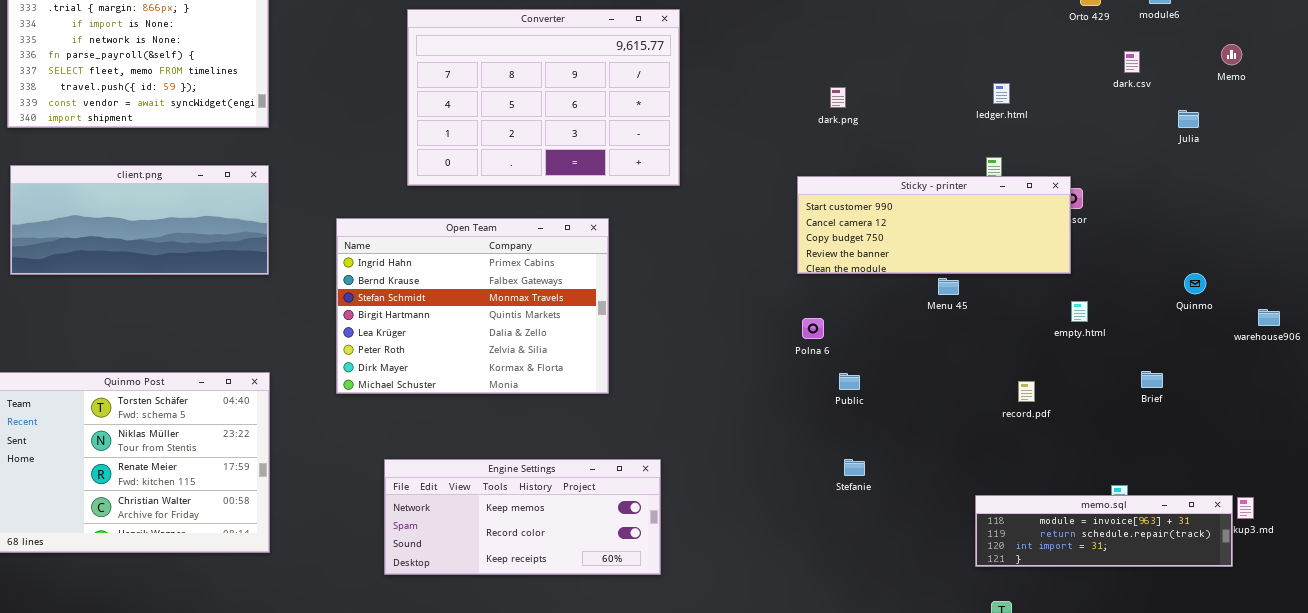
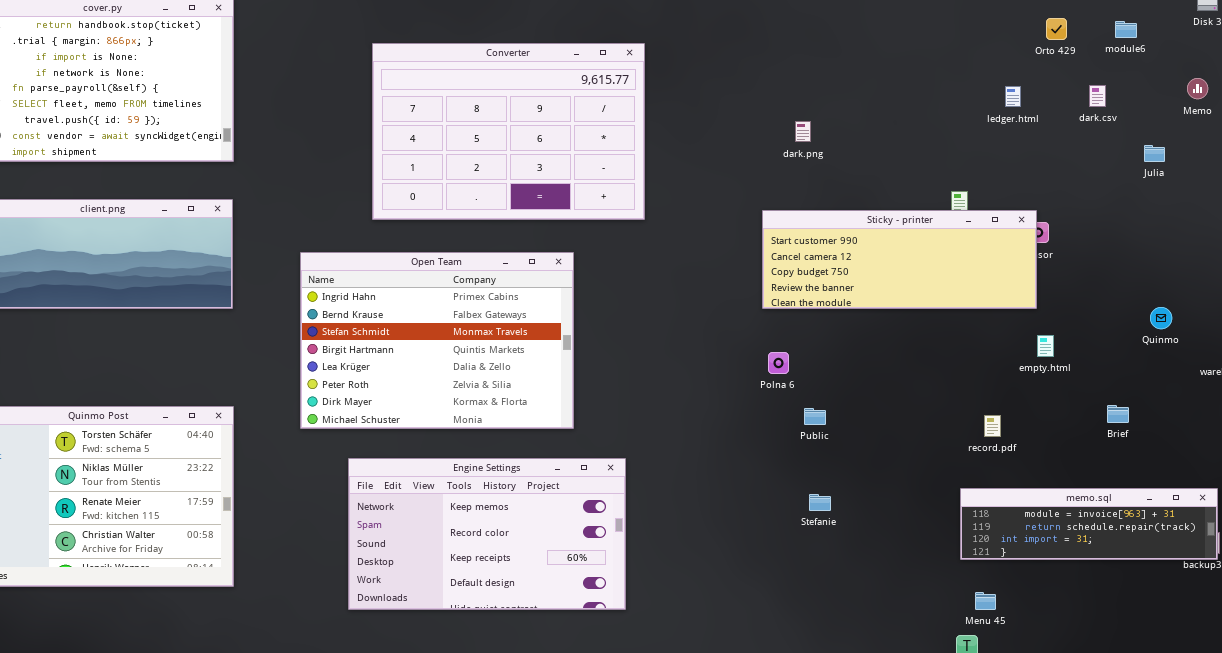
ledger.html: [993,83,1010,104] -> [1005,86,1021,107], moved
Menu 45: [938,278,959,295] -> [975,592,996,610], moved
Engine Settings: [384,459,661,575] -> [348,458,626,610], resized
memo.sql: [975,495,1233,567] -> [960,488,1218,560], moved

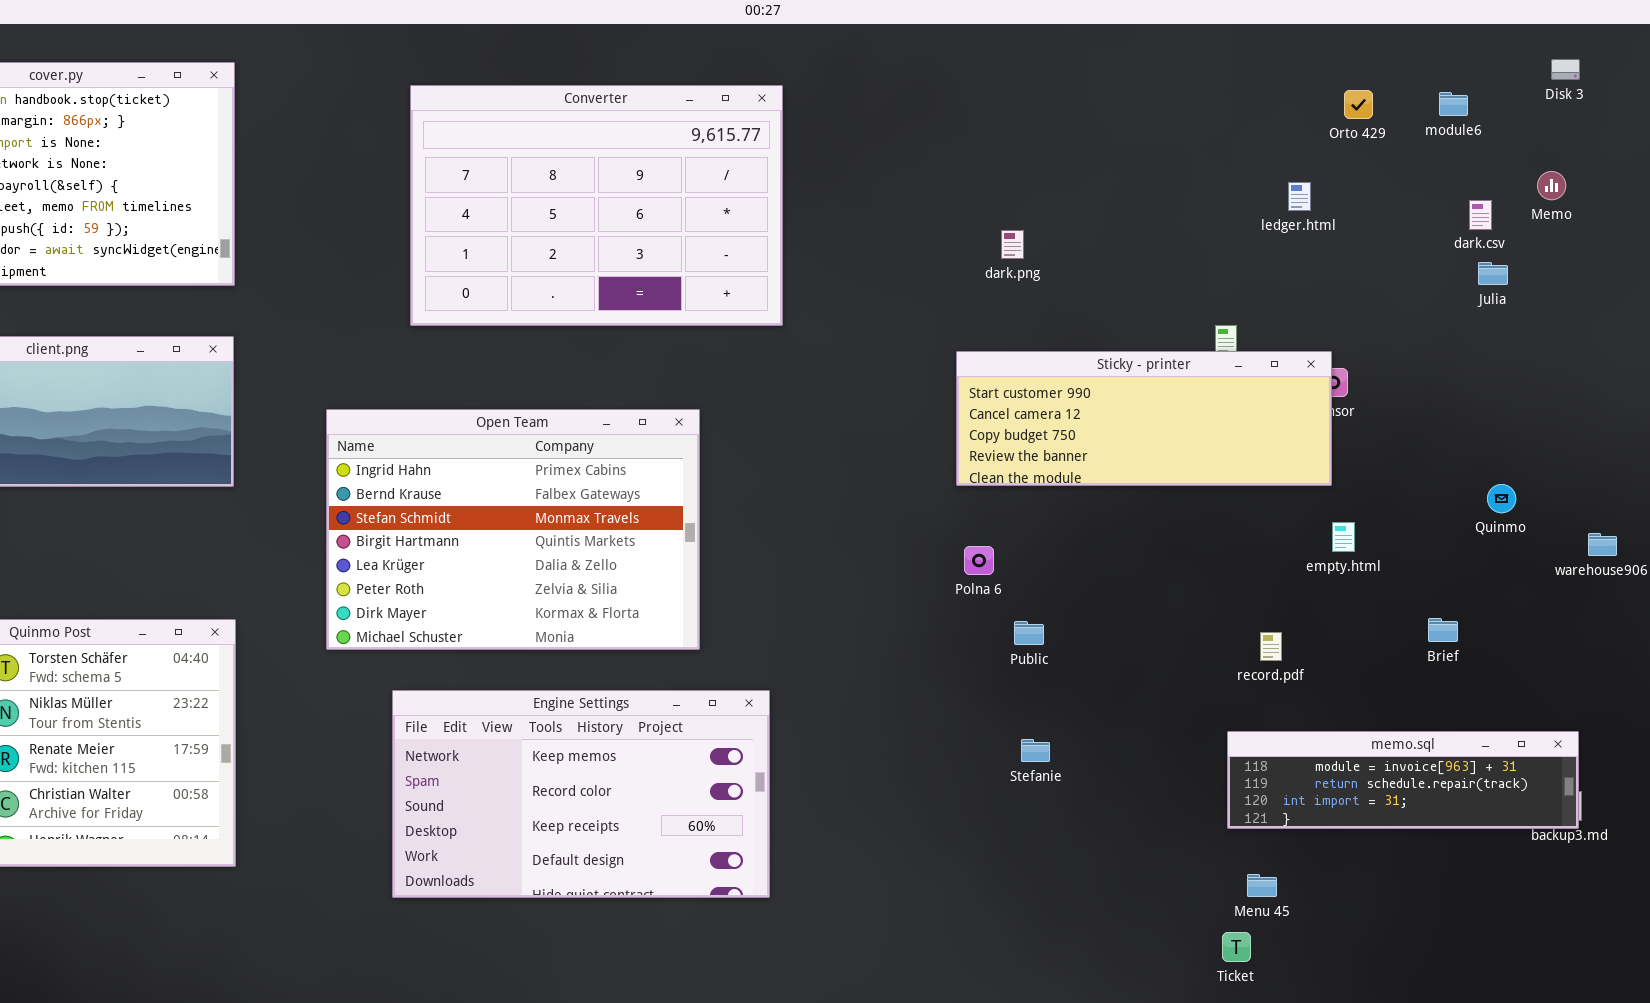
Converter: [372,43,645,220] -> [410,85,783,326], moved
dark.csv: [1089,85,1106,107] -> [1469,200,1492,230], moved

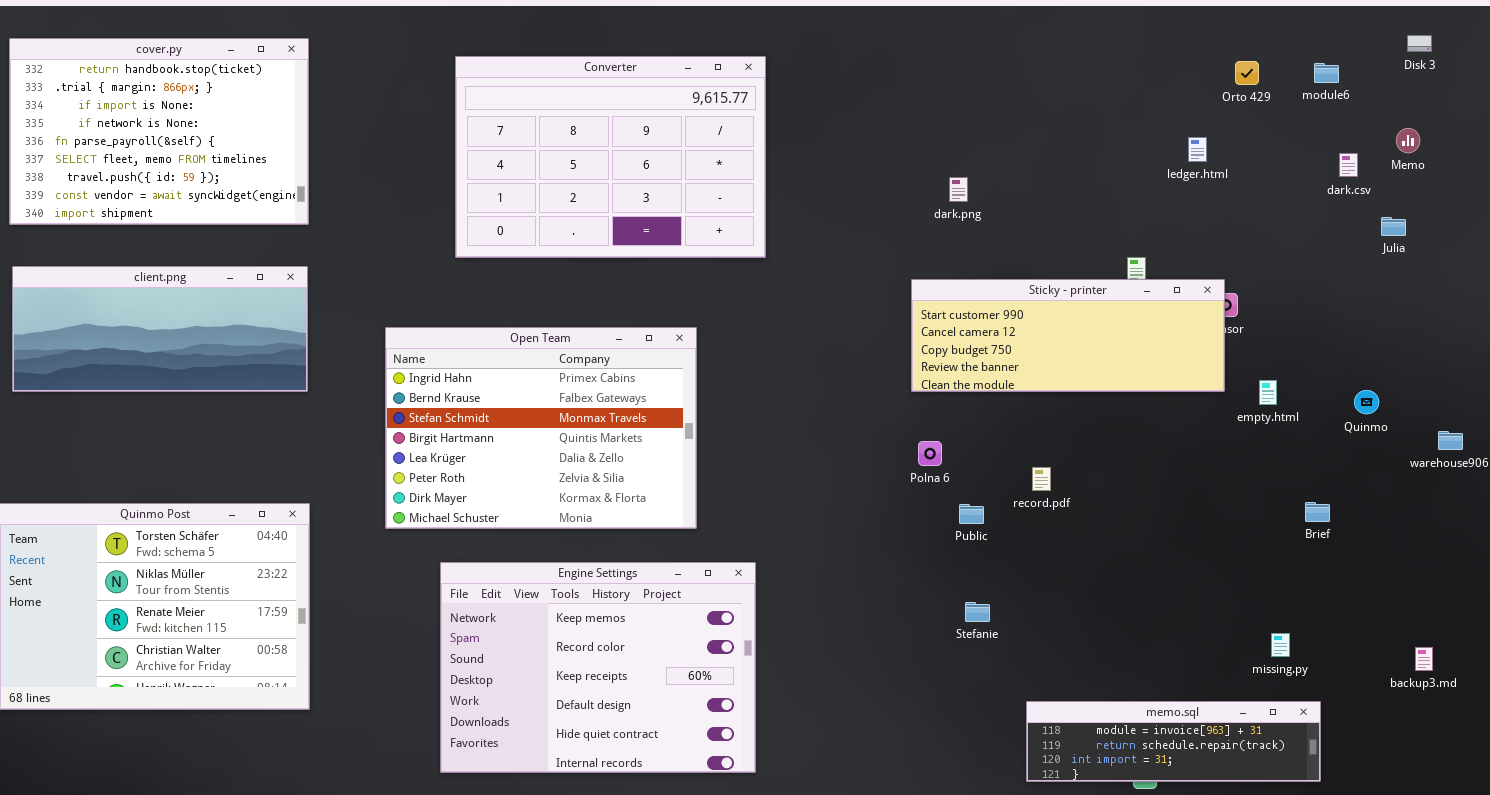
Julia: [1478,262,1508,285] -> [1381,217,1406,236], moved
empty.html: [1332,522,1355,552] -> [1259,380,1277,405], moved
record.pdf: [1260,632,1282,661] -> [1032,467,1051,491], moved
Engine Settings: [392,690,770,898] -> [440,562,756,773], resized
memo.sql: [1227,731,1579,829] -> [1026,701,1321,782], moved

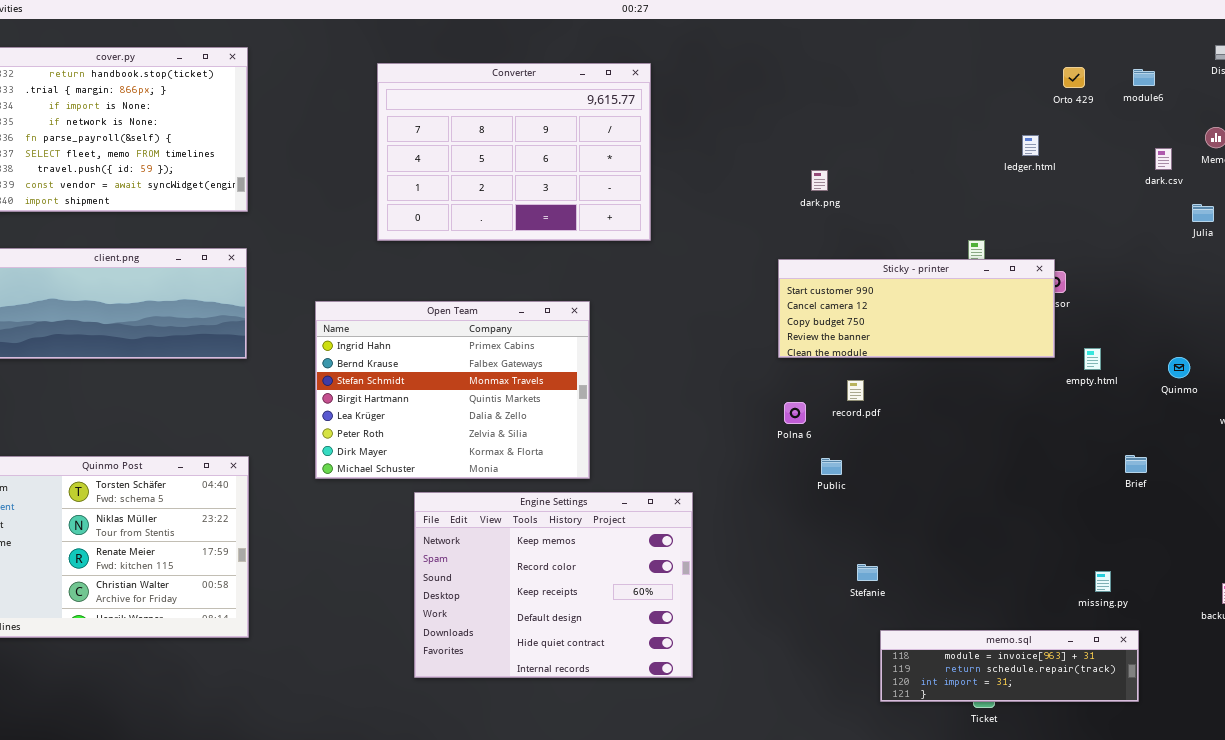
record.pdf: [1032,467,1051,491] -> [847,380,864,401], moved
Engine Settings: [440,562,756,773] -> [414,492,693,678], moved
Stefanie: [965,602,990,622] -> [857,564,878,581], moved

